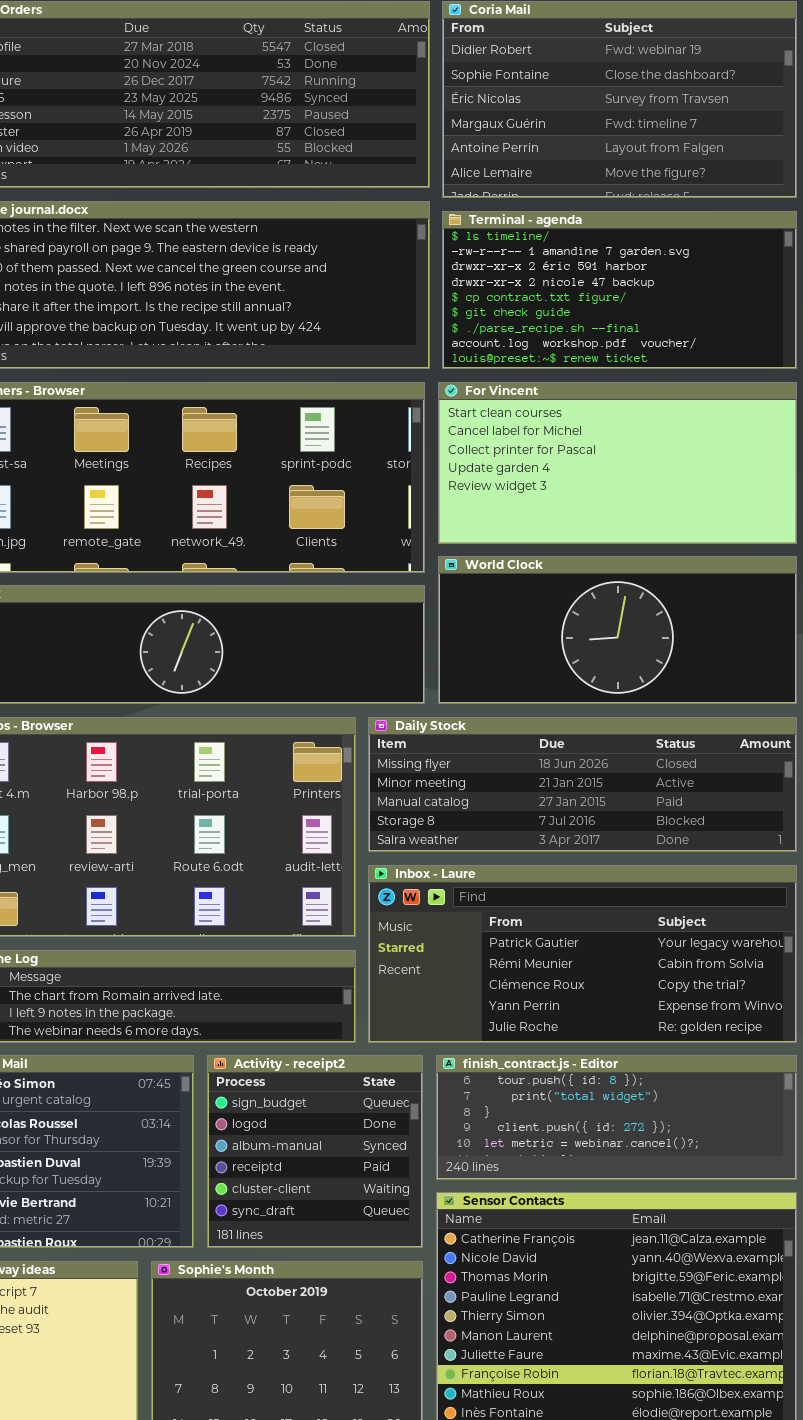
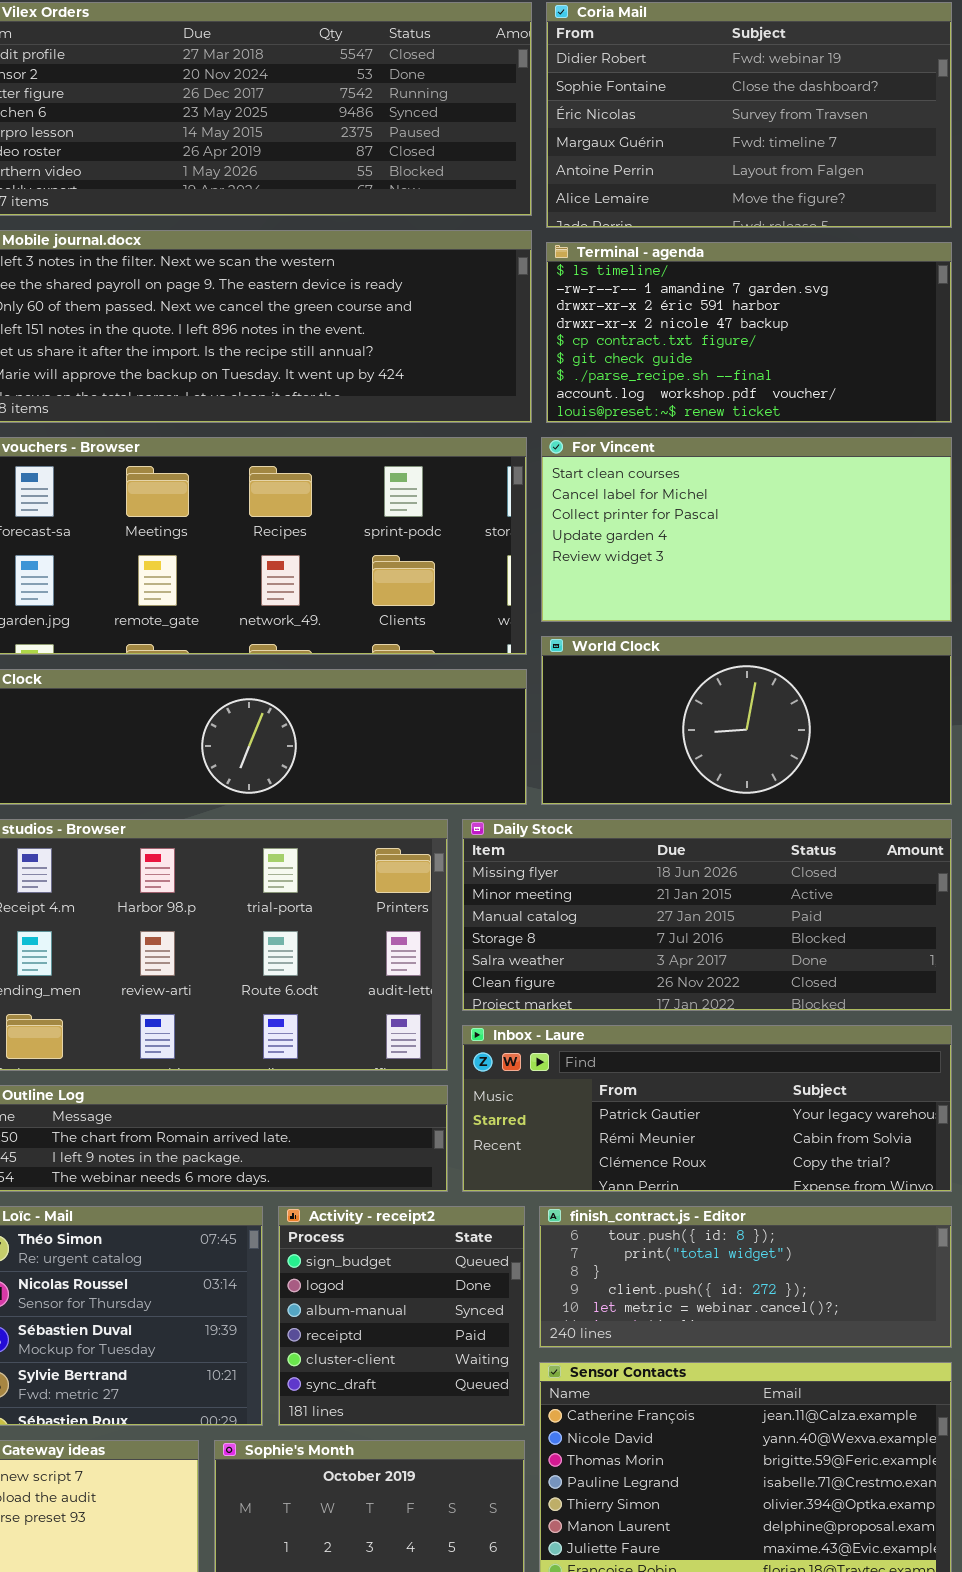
Daily Stock: [368,717,797,852] -> [462,819,952,1011], resized
Inbox - Laure: [368,865,797,1043] -> [462,1025,952,1192], resized

